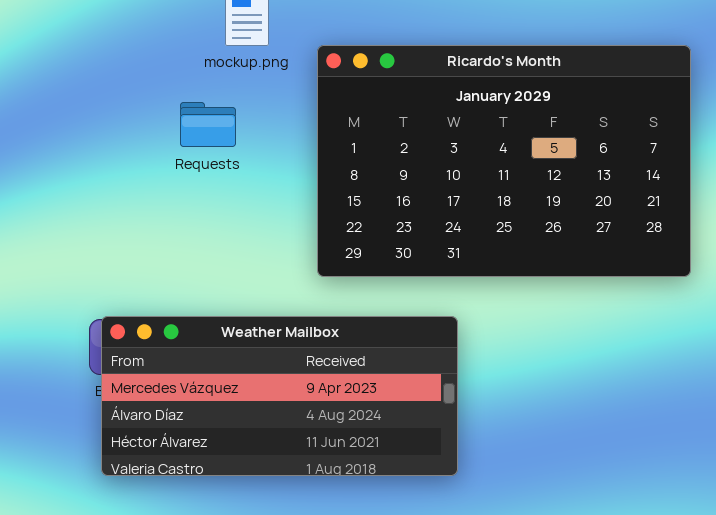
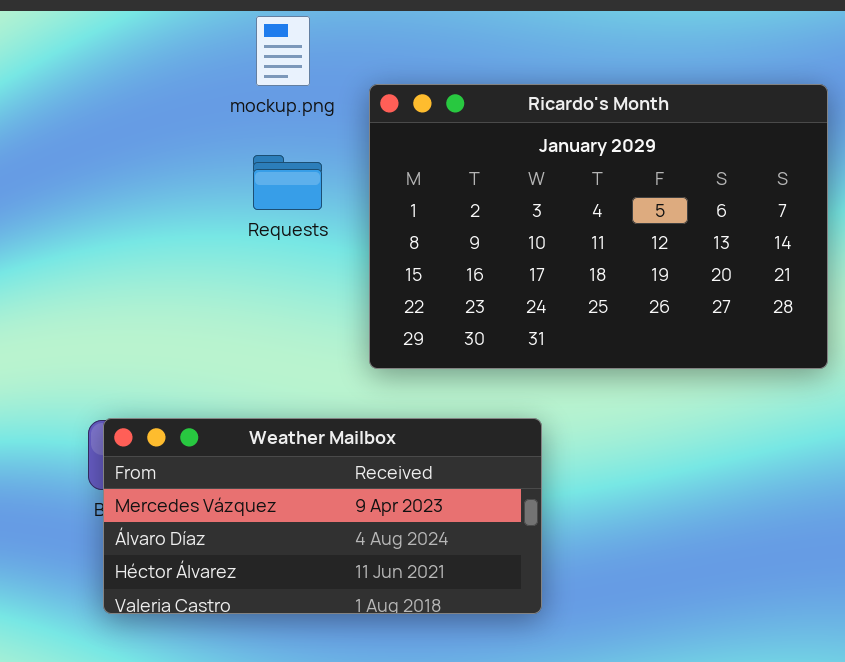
Requests: [180,102,236,147] -> [253,155,322,210], moved

